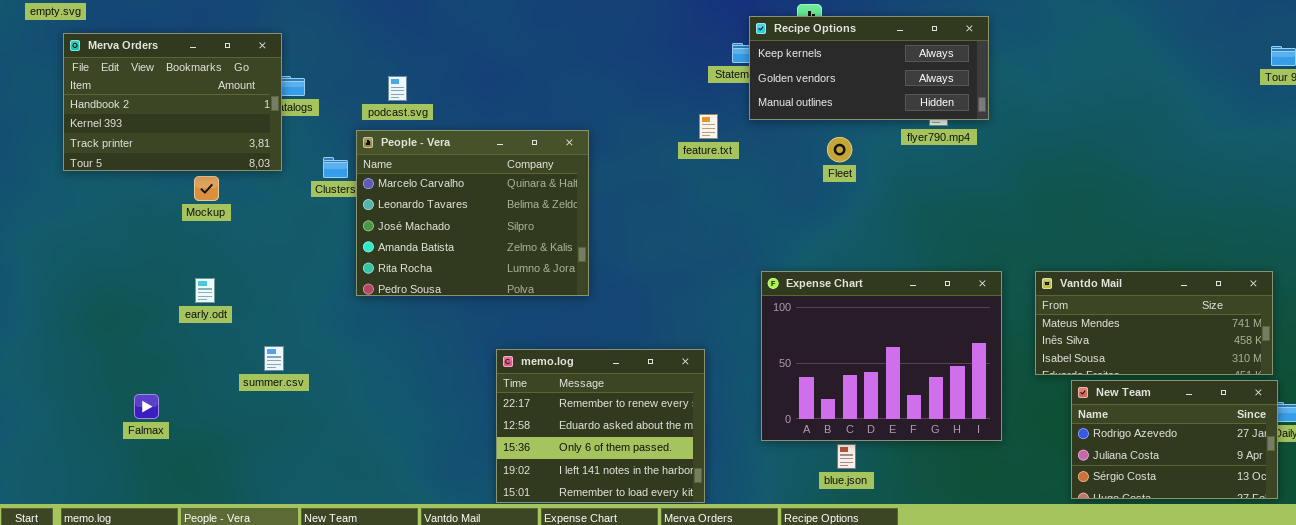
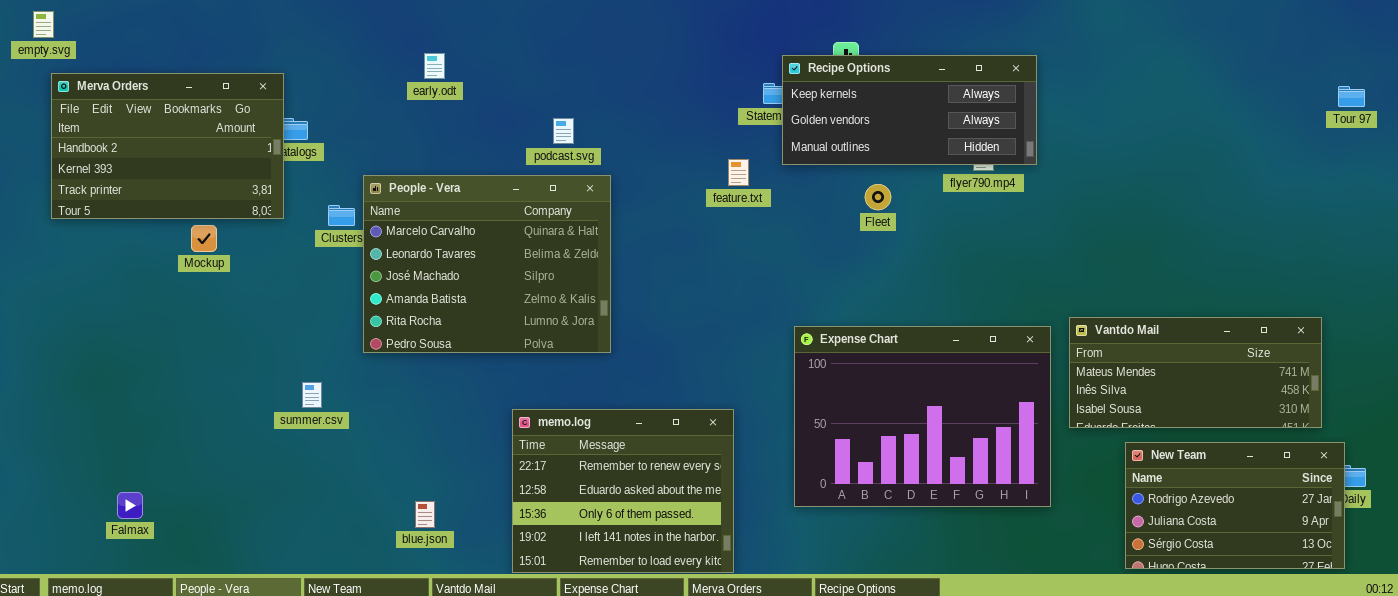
podcast.svg: [388,76,407,101] -> [553,118,574,144], moved
Vantdo Mail: [1035,271,1273,375] -> [1069,317,1322,428], moved
early.odt: [195,278,215,303] -> [424,53,445,79], moved
summer.csv: [264,346,284,371] -> [302,382,322,408], moved
Falmax: [134,394,159,419] -> [117,492,143,519], moved
blue.json: [837,444,856,469] -> [415,501,435,528], moved

